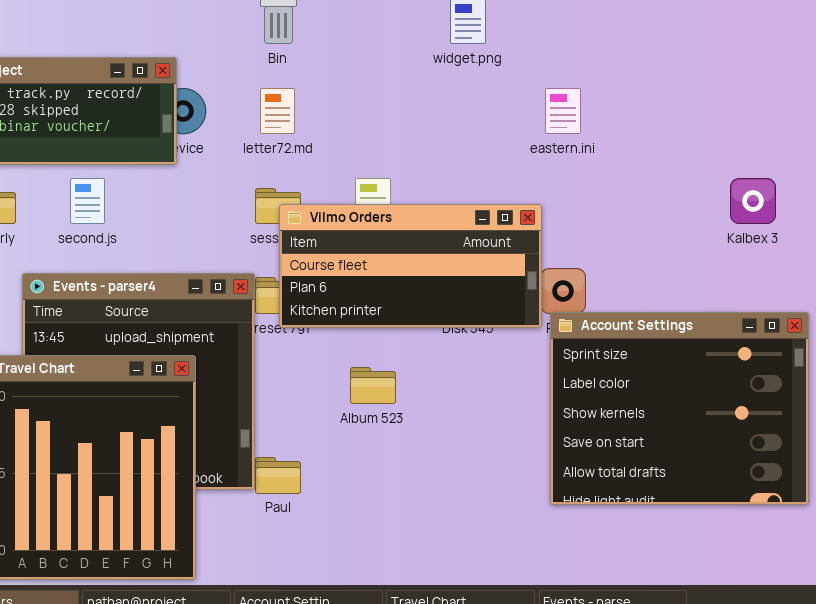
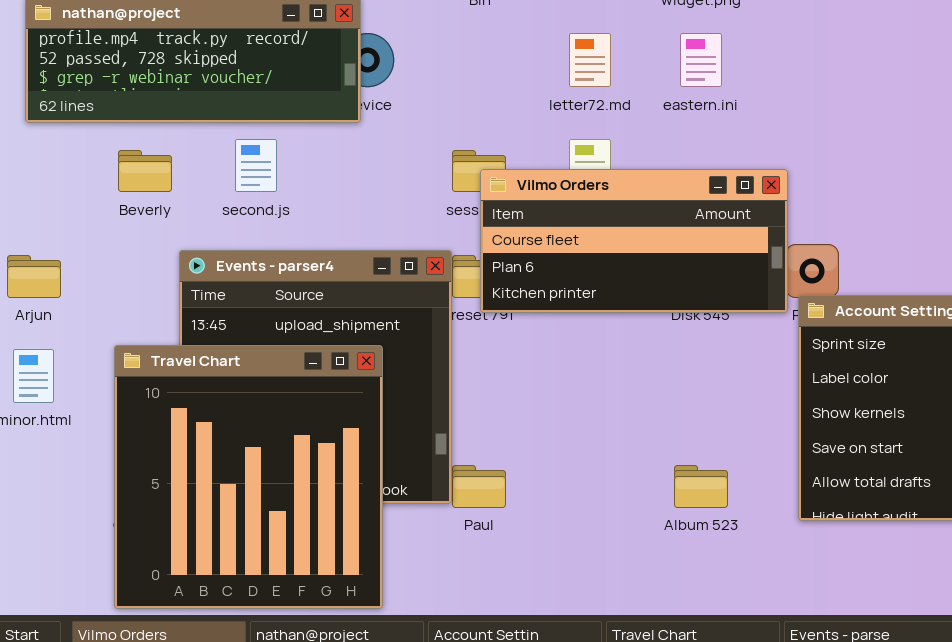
letter72.md: [260,88,295,134] -> [569,33,611,87], moved
eastern.ini: [545,88,581,134] -> [680,33,722,87], moved
Album 523: [350,367,396,404] -> [674,465,728,508], moved

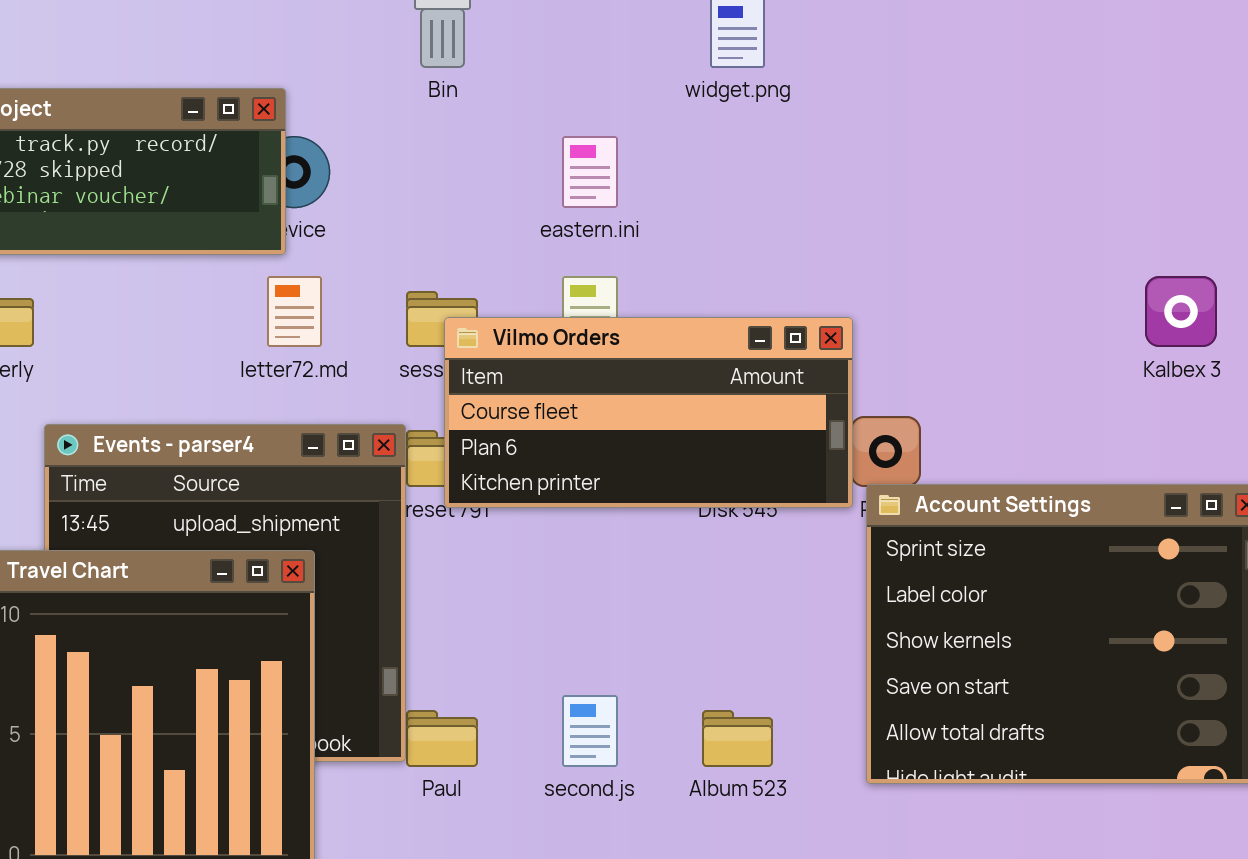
letter72.md: [569,33,611,87] -> [267,276,322,347], moved
eastern.ini: [680,33,722,87] -> [562,136,618,208], moved
second.js: [235,139,277,192] -> [562,695,618,767], moved

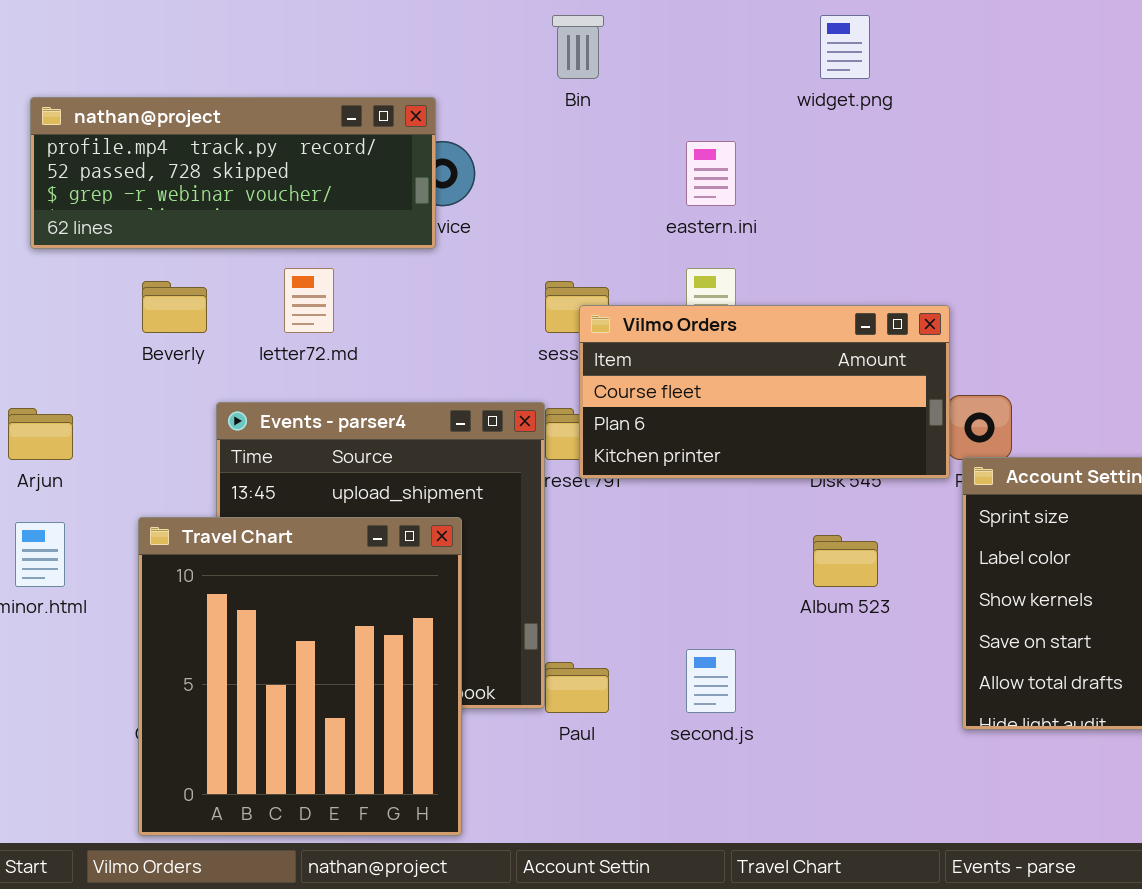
letter72.md: [267,276,322,347] -> [284,268,334,333], moved
Album 523: [702,710,773,767] -> [813,535,878,587], moved

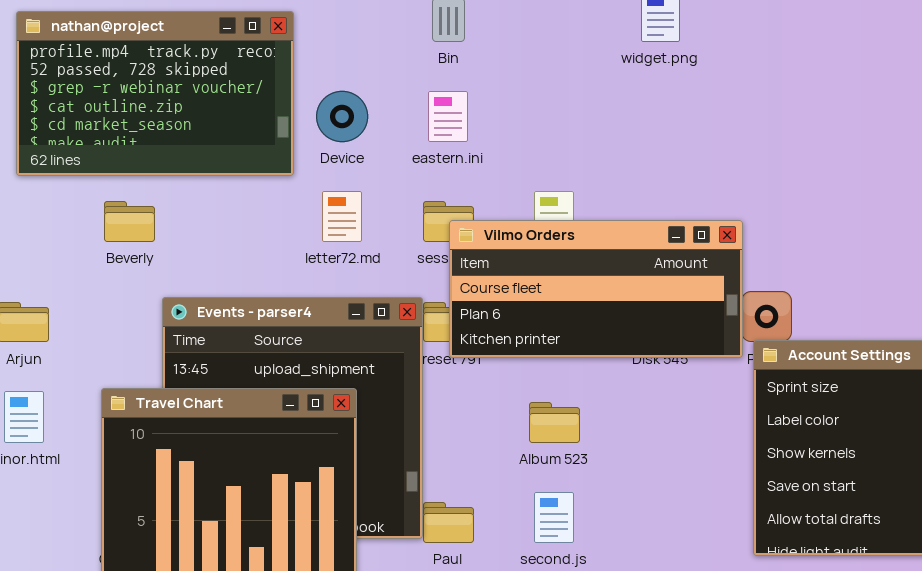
nathan@project: [30,97,436,249] -> [16,11,294,176], resized
eastern.ini: [686,141,736,206] -> [428,91,468,142], moved
letter72.md: [284,268,334,333] -> [322,191,362,242], moved
Album 523: [813,535,878,587] -> [529,402,580,443], moved

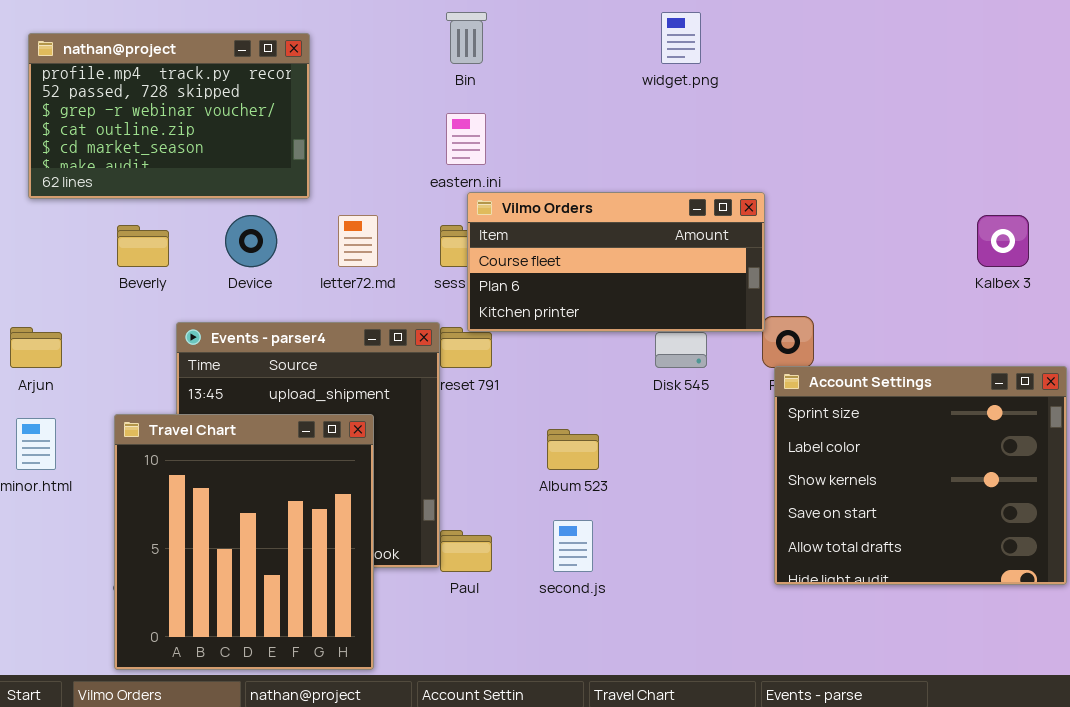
Device: [316,91,368,142] -> [225,215,277,267], moved
Vilmo Orders: [449,220,743,358] -> [467,192,765,332], moved

